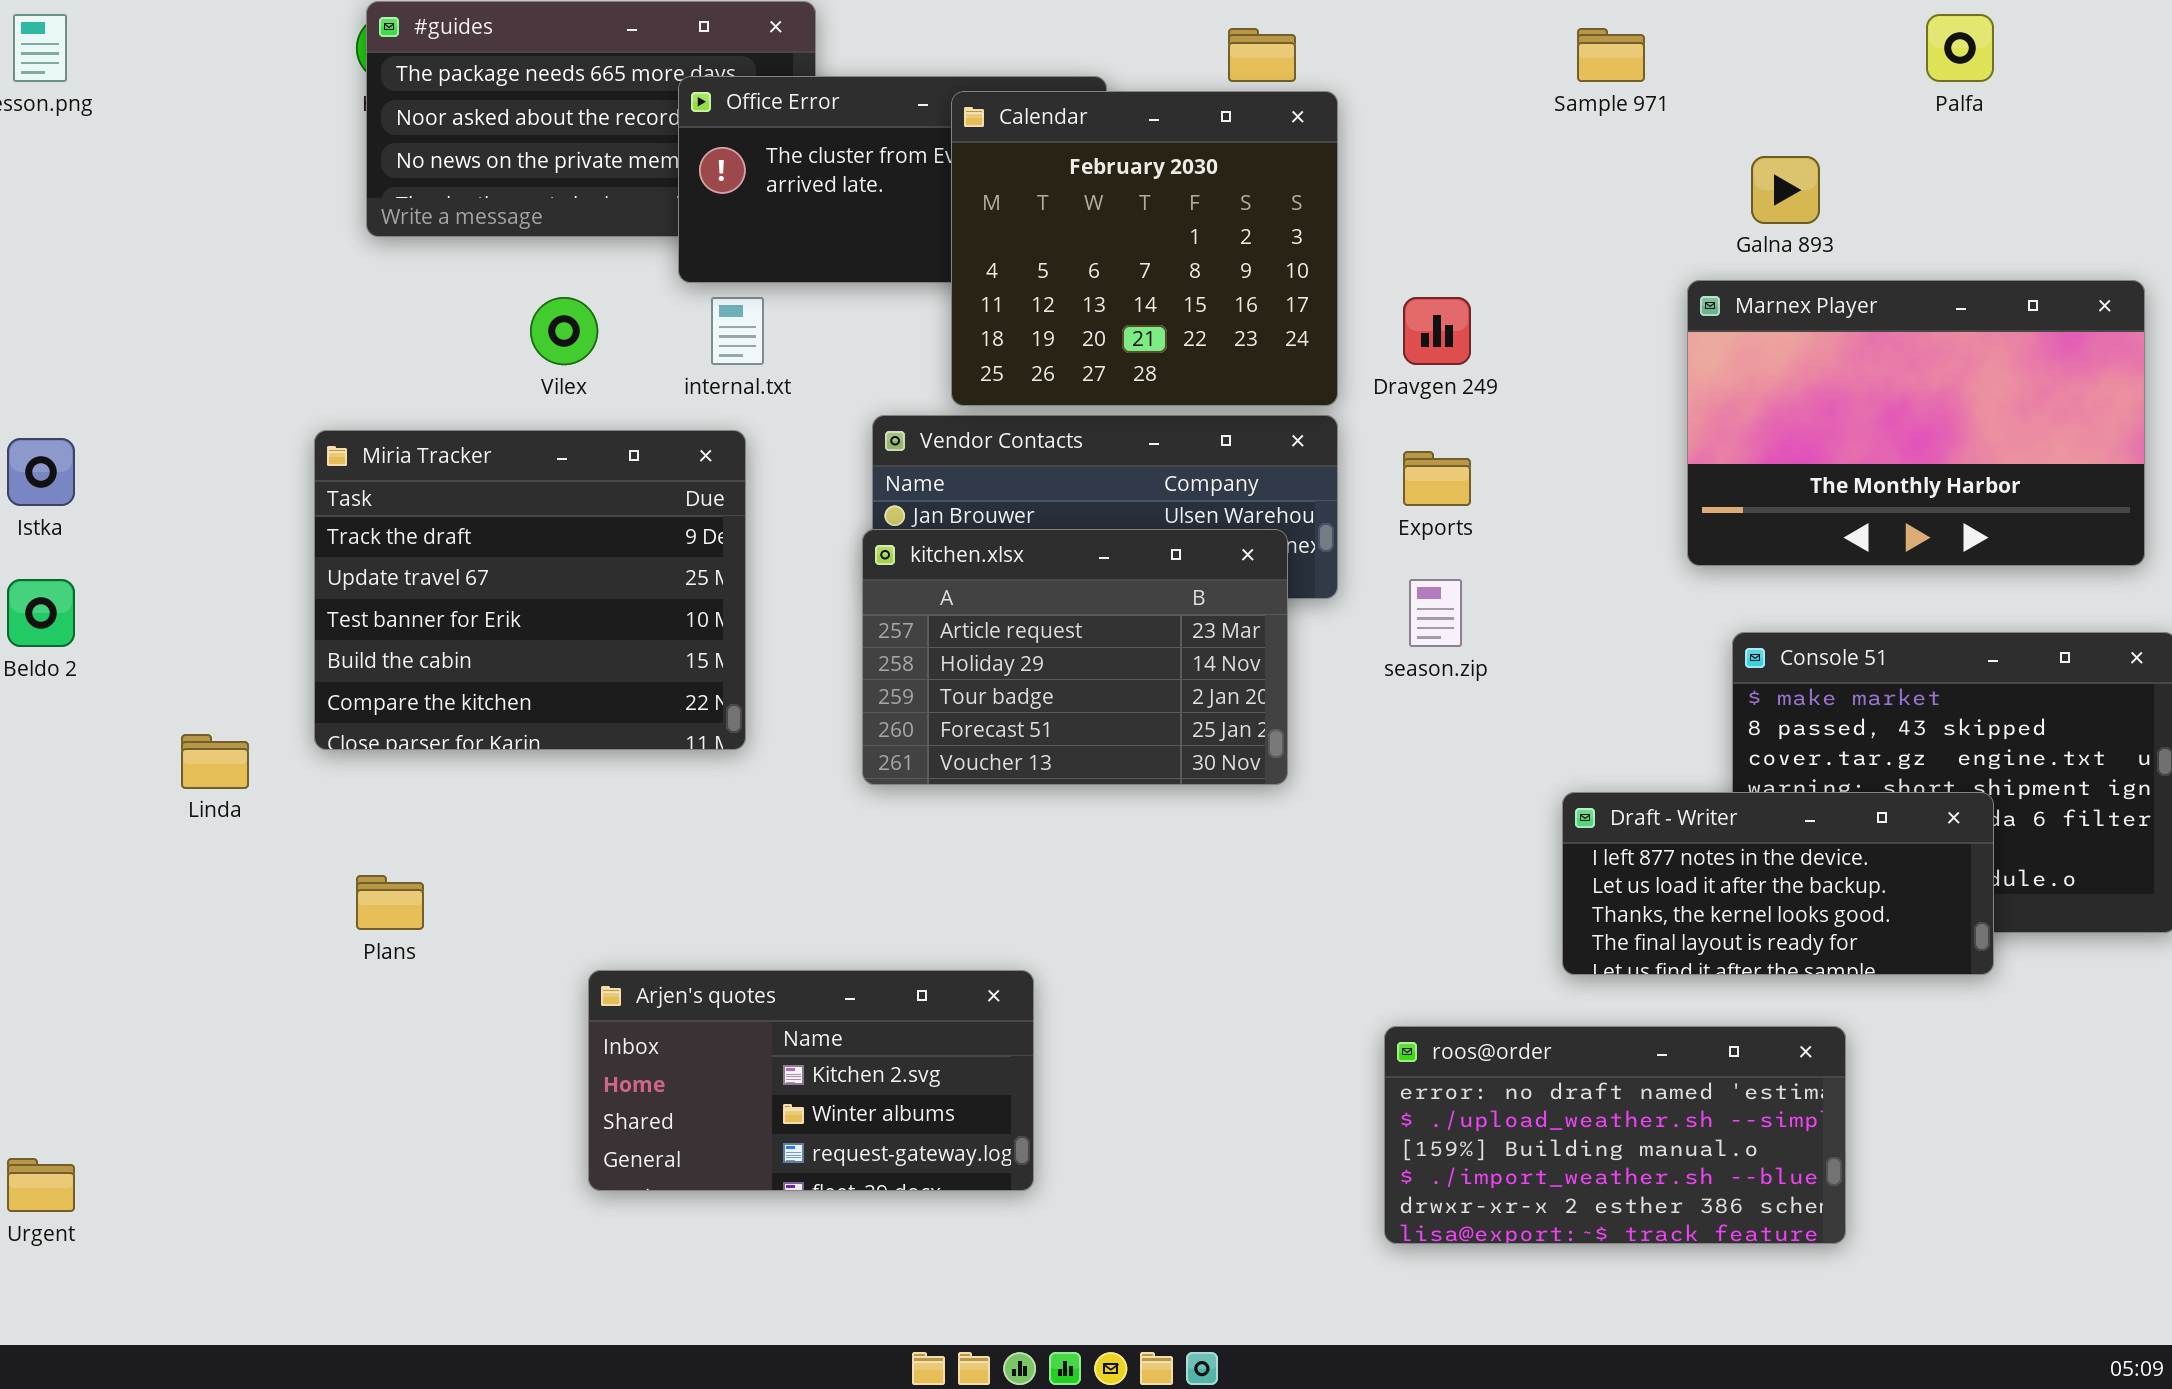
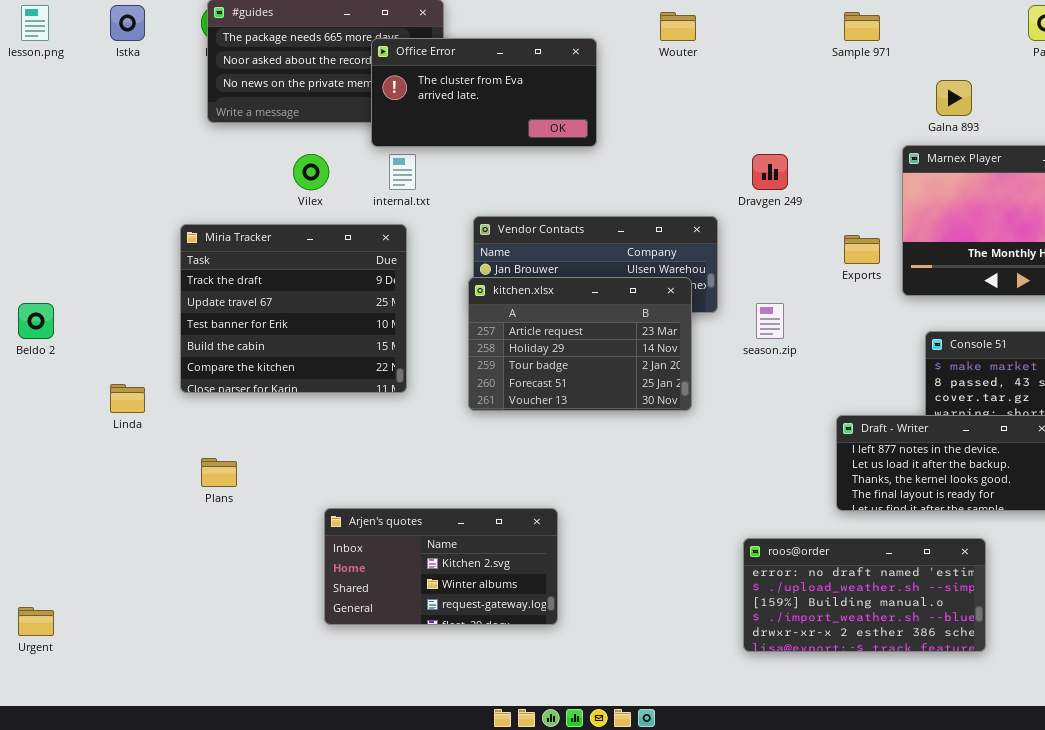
Calendar: [951,91,1338,406] -> none, closed
Istka: [7,438,75,506] -> [110,5,145,41], moved
Exports: [1403,451,1471,506] -> [844,235,880,264], moved

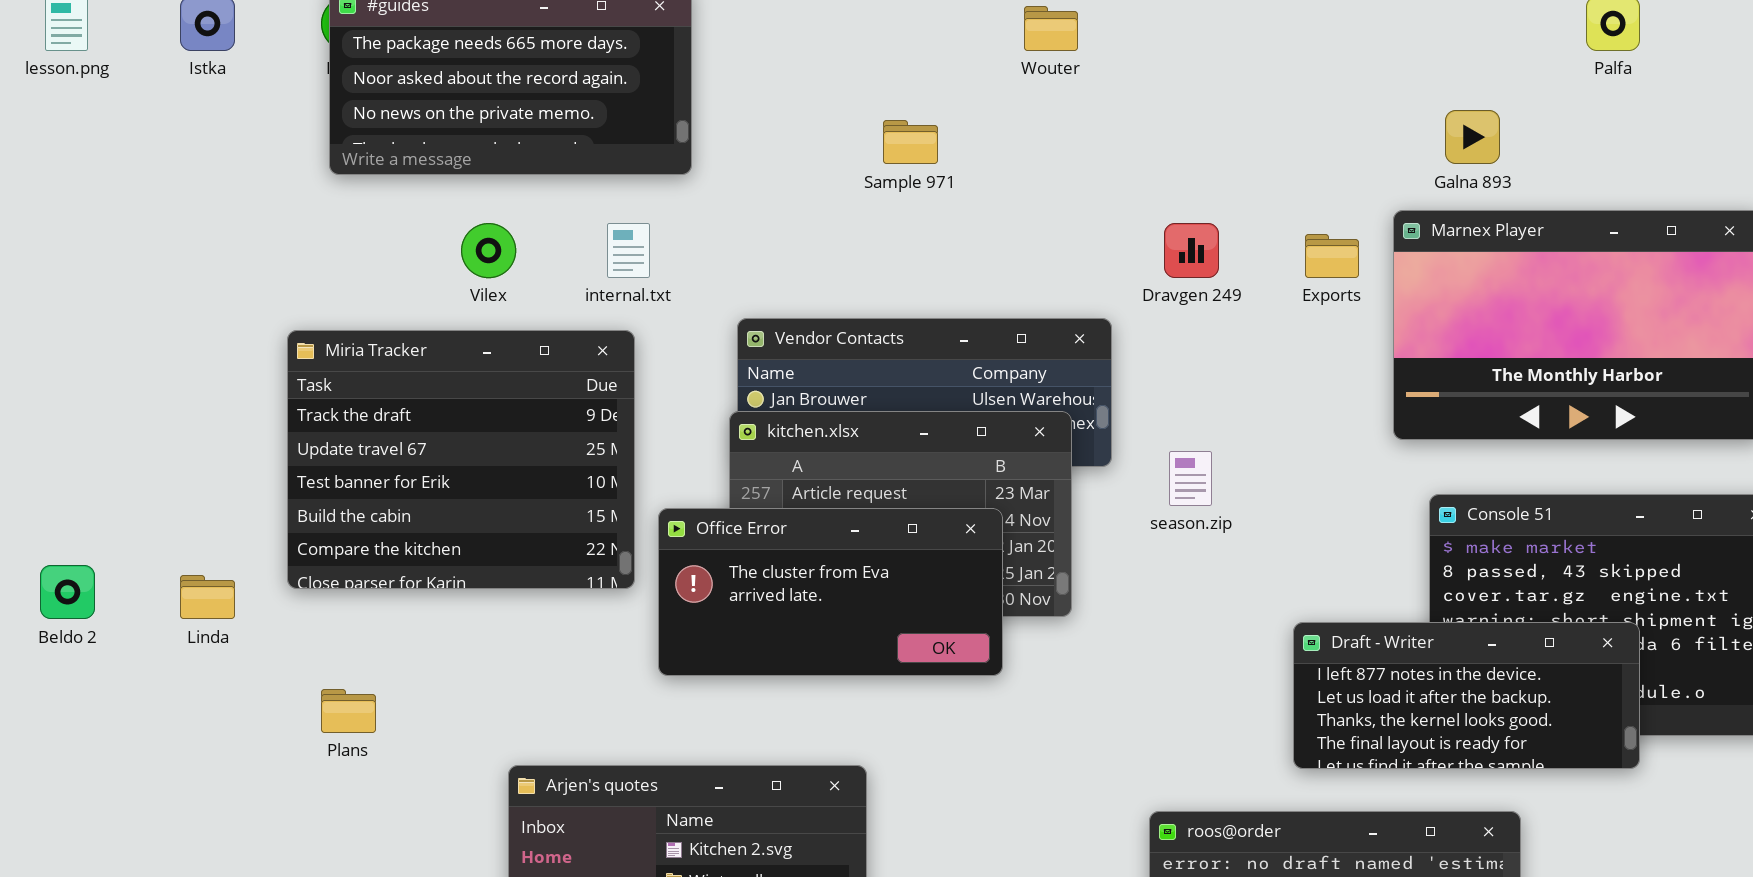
Sample 971: [844,12,880,41] -> [883,120,938,164], moved
Office Error: [371,38,597,147] -> [658,508,1003,676], moved
Exports: [844,235,880,264] -> [1305,234,1359,278], moved
Beldo 2: [18,303,54,339] -> [40,565,95,619], moved

